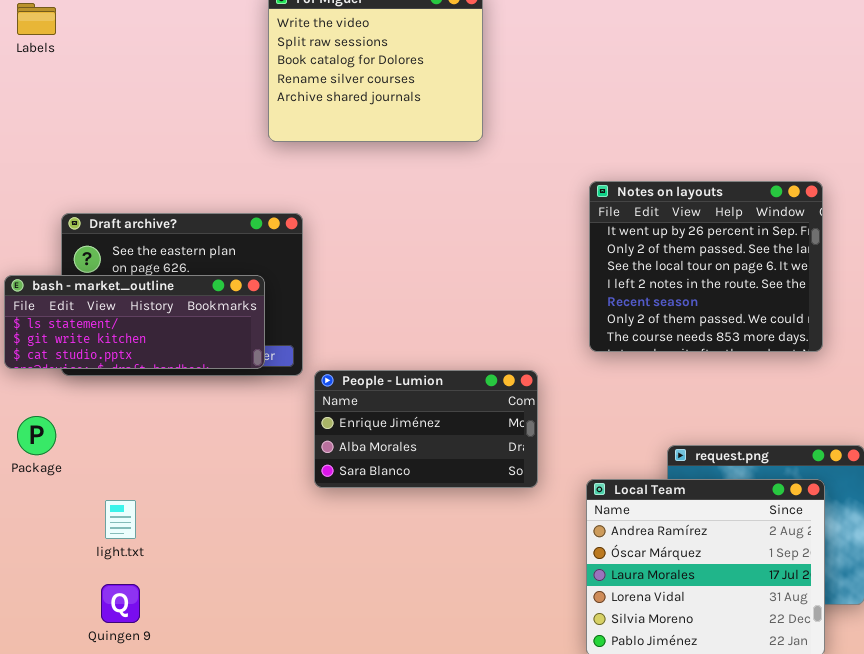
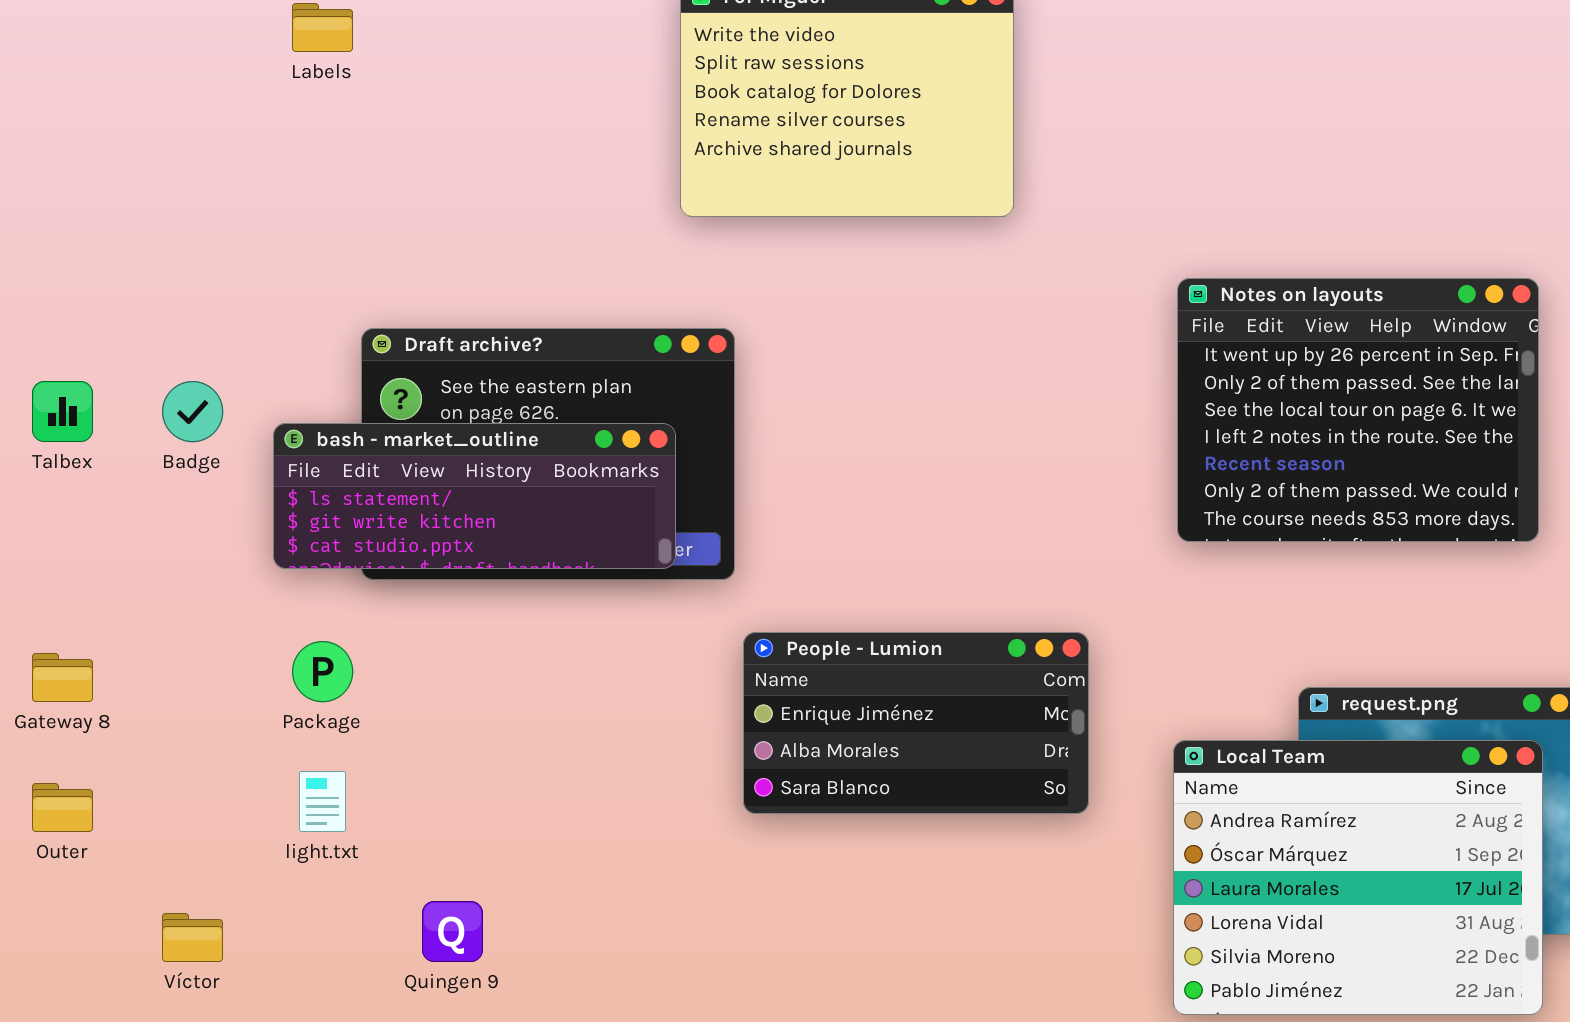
People - Lumion: [314,370,538,488] -> [743,632,1089,814], moved
light.txt: [105,500,136,539] -> [299,771,346,832], moved

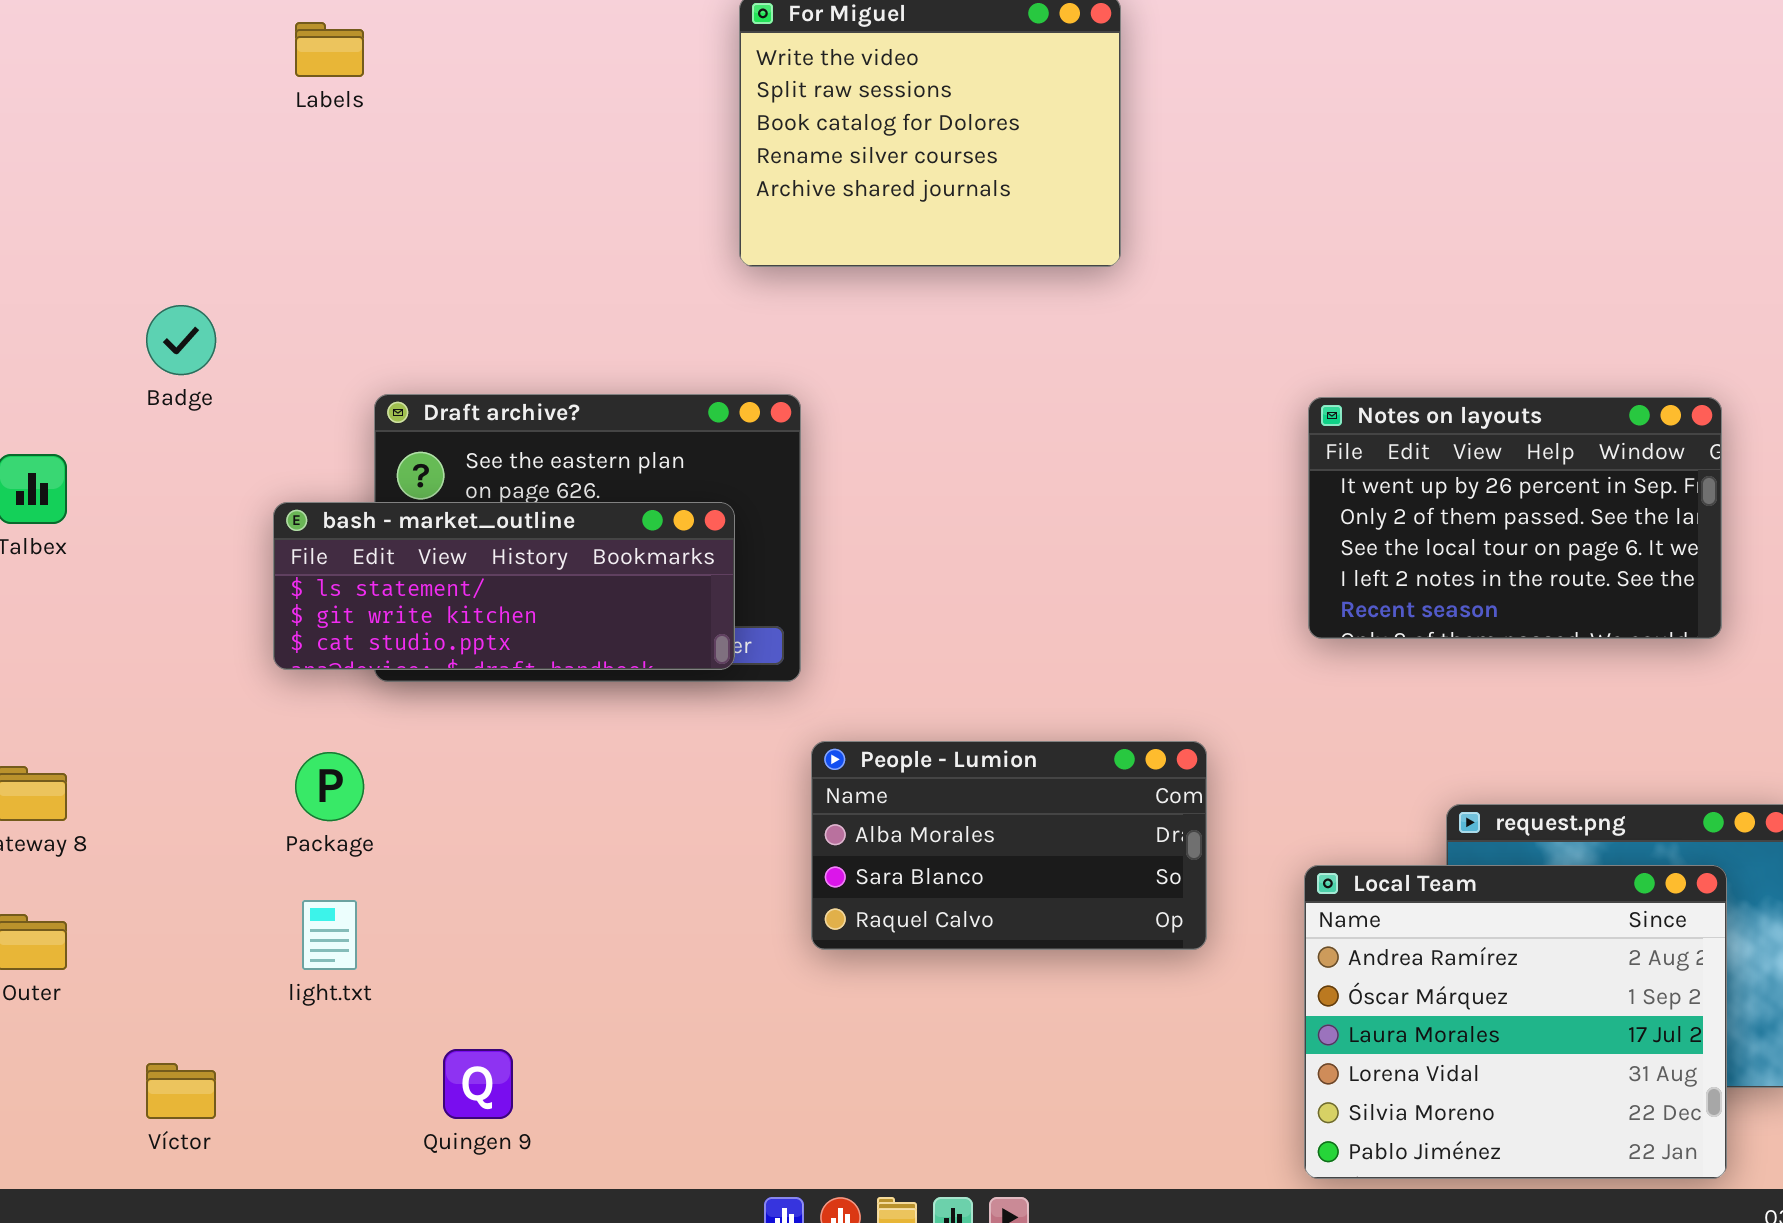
Notes on layouts: [1177,278,1539,542] -> [1308,397,1722,639], resized
Badge: [162,381,223,442] -> [146,305,216,375], moved
People - Lumion: [743,632,1089,814] -> [811,741,1207,950], scrolled down 1 row

